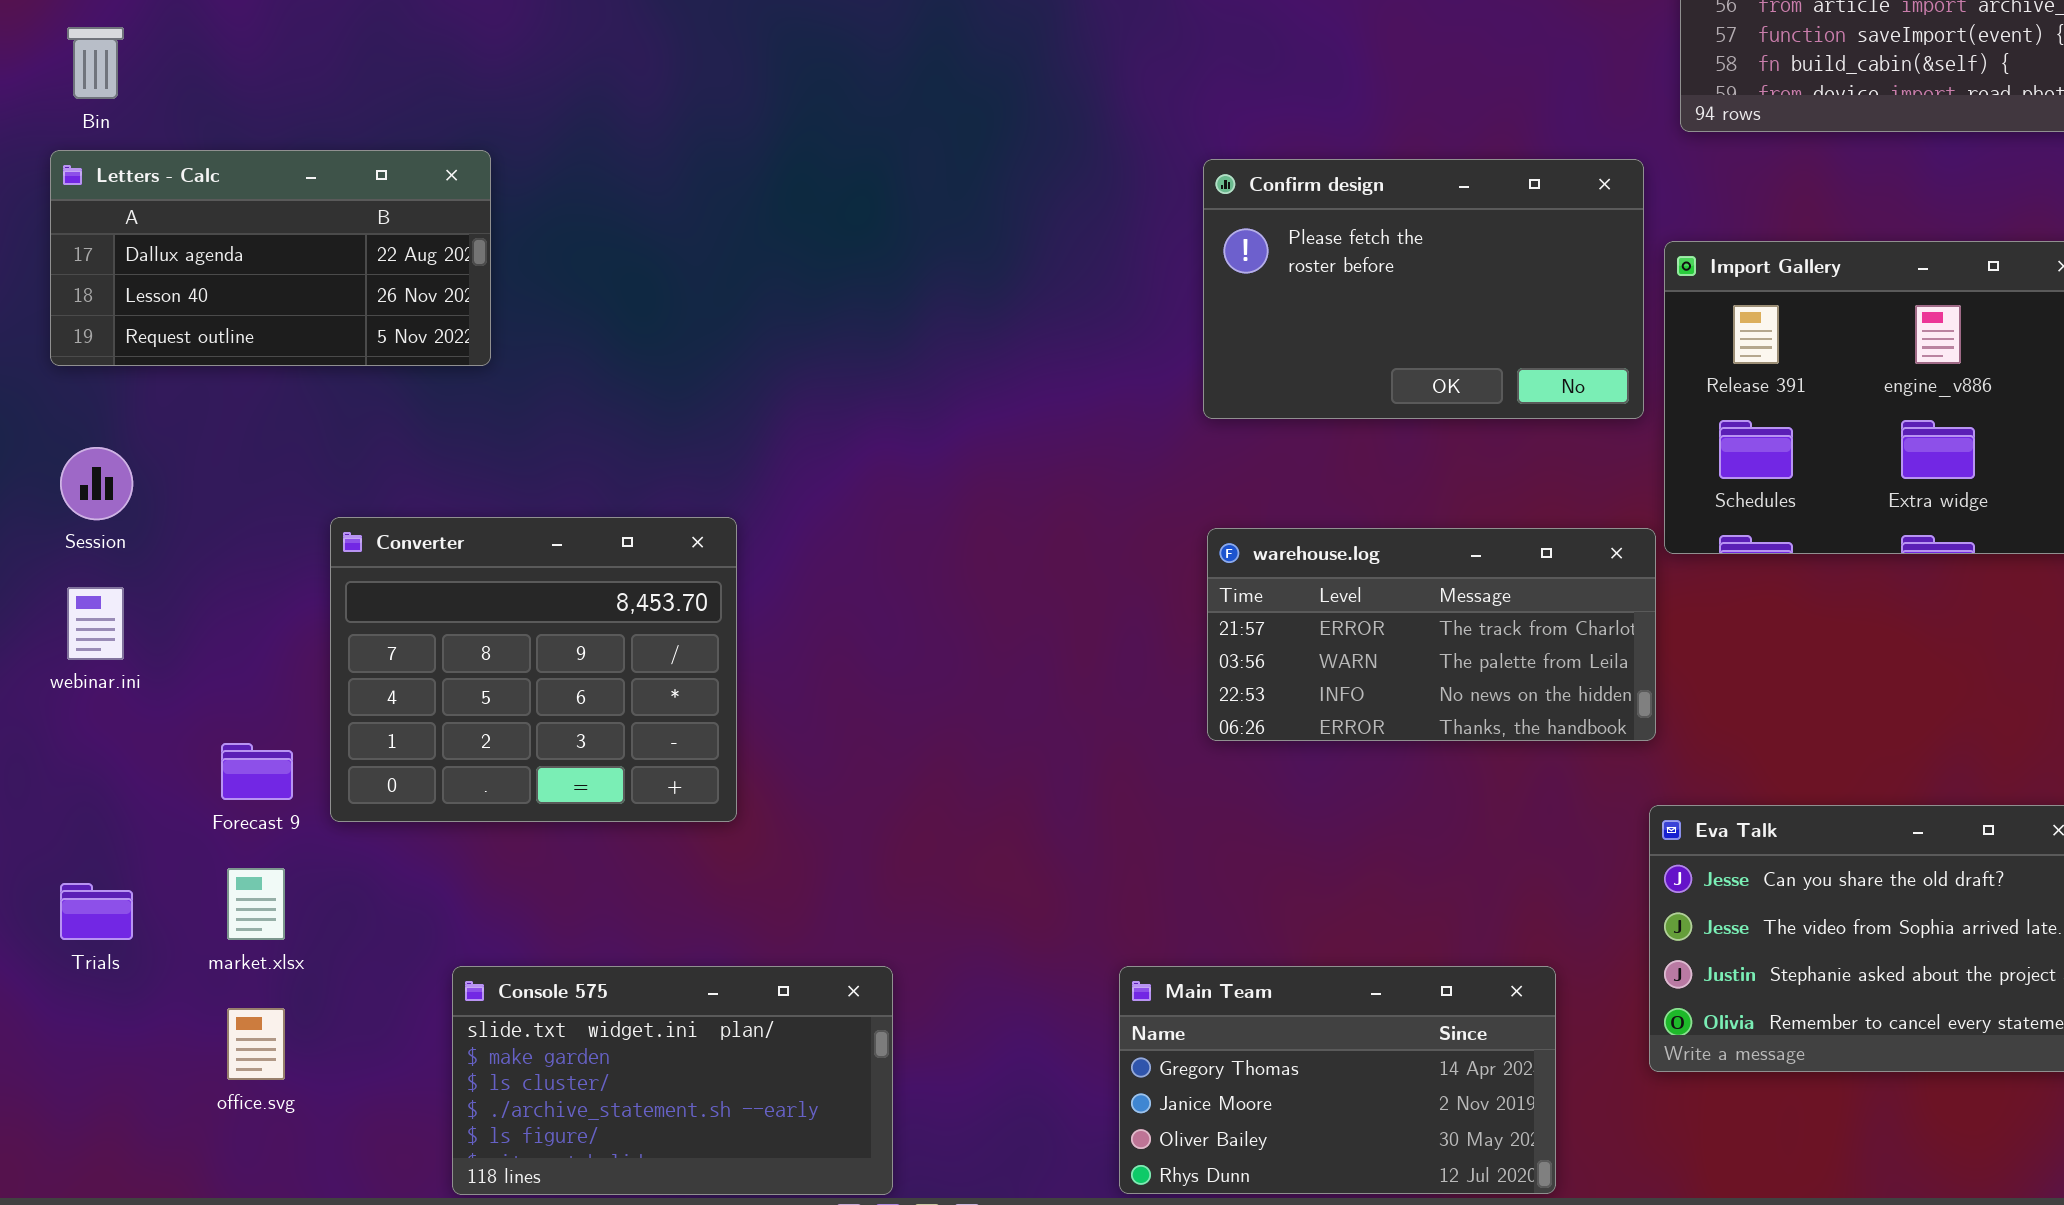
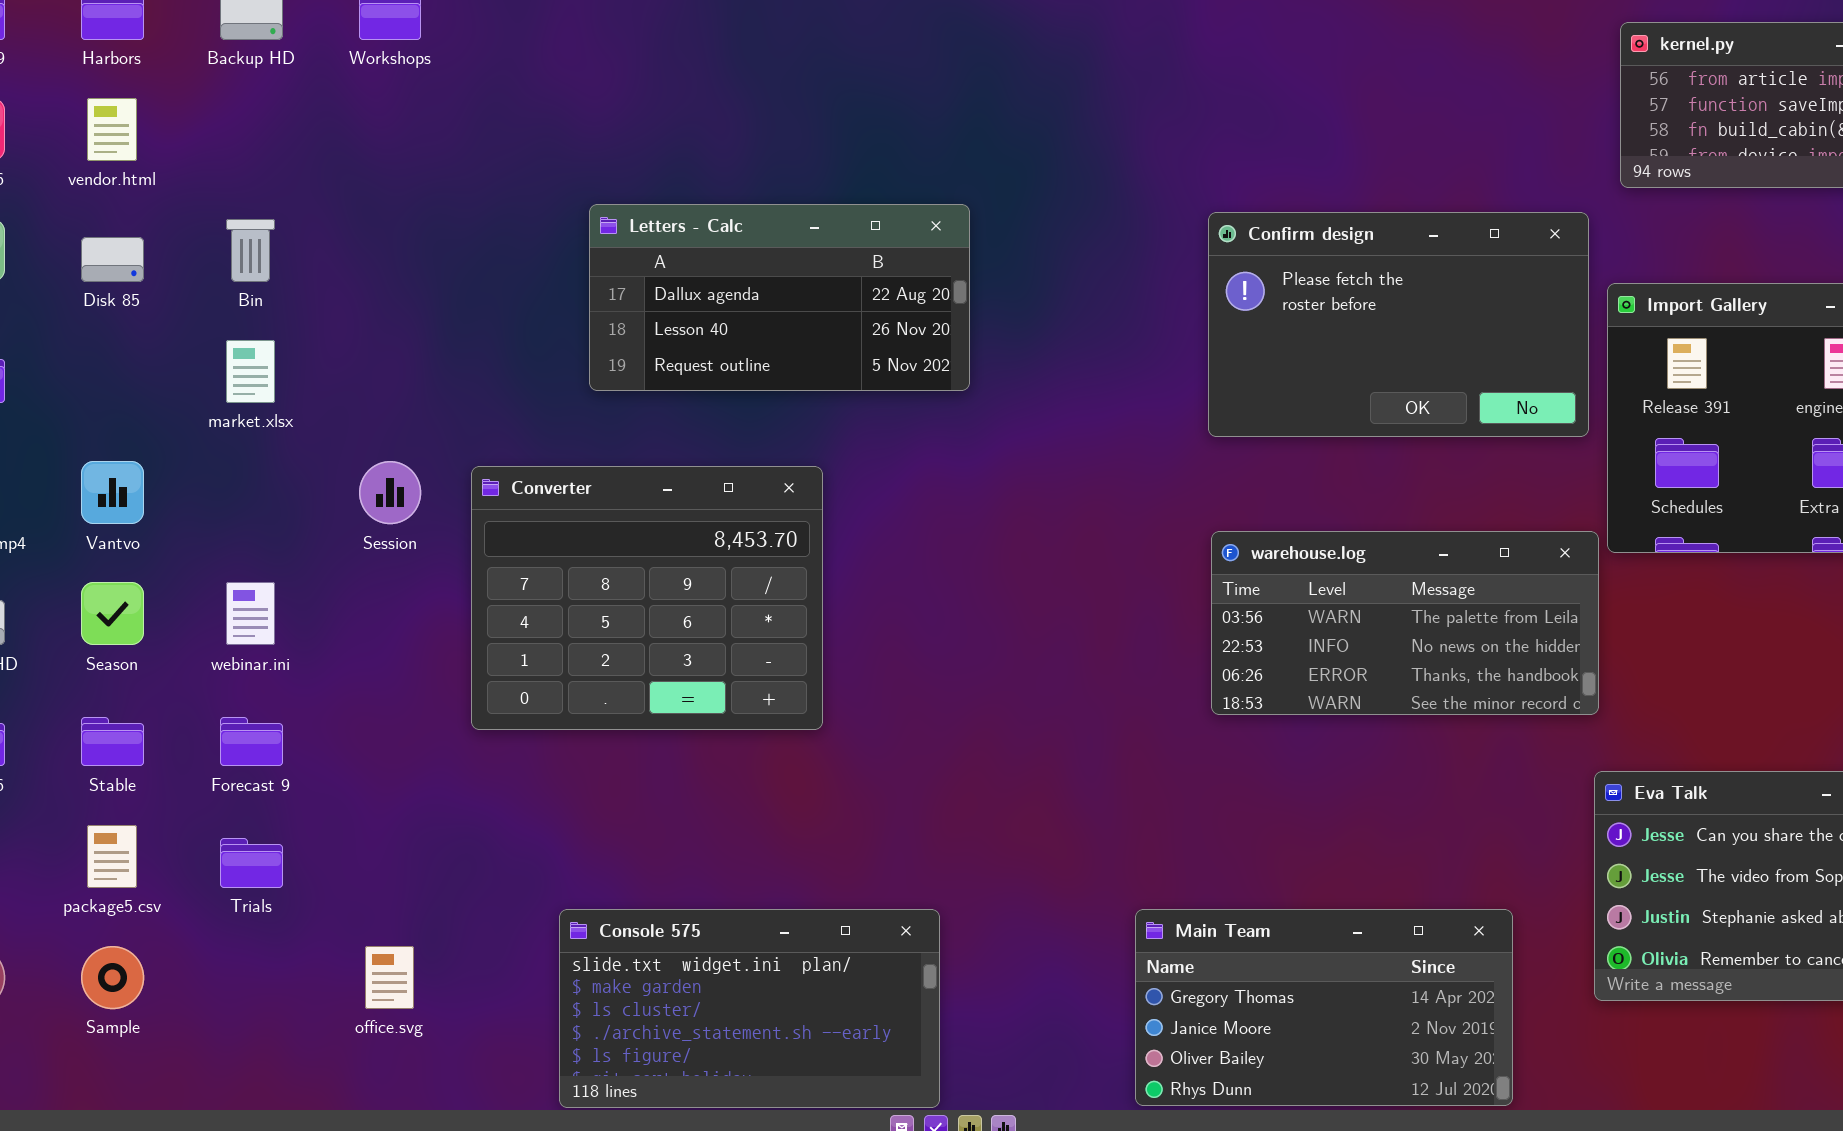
Bin: [67,27,124,99] -> [226,219,275,282], moved
Letters - Calc: [50,150,491,366] -> [589,204,970,391], moved
Session: [60,447,133,520] -> [359,461,421,524], moved
Converter: [330,517,737,822] -> [471,466,823,730], moved
warehouse.log: [1207,528,1656,741] -> [1211,531,1599,715], scrolled down 1 row
Forecast 9: [221,743,293,800] -> [220,717,283,766], moved
market.xlsx: [227,868,285,940] -> [226,340,275,403], moved

